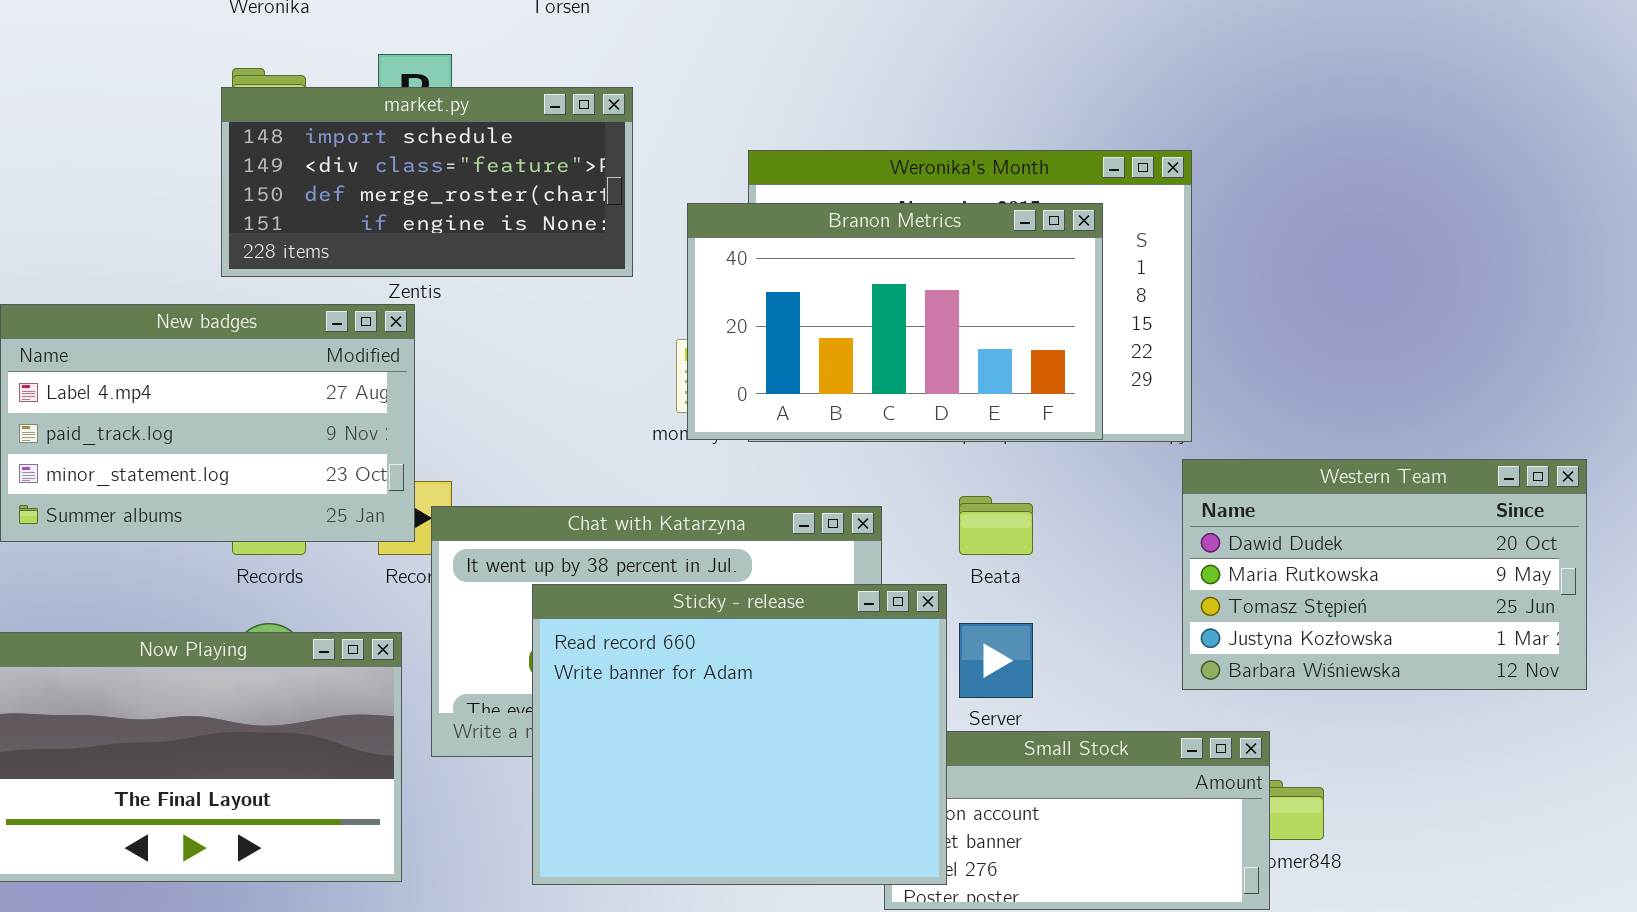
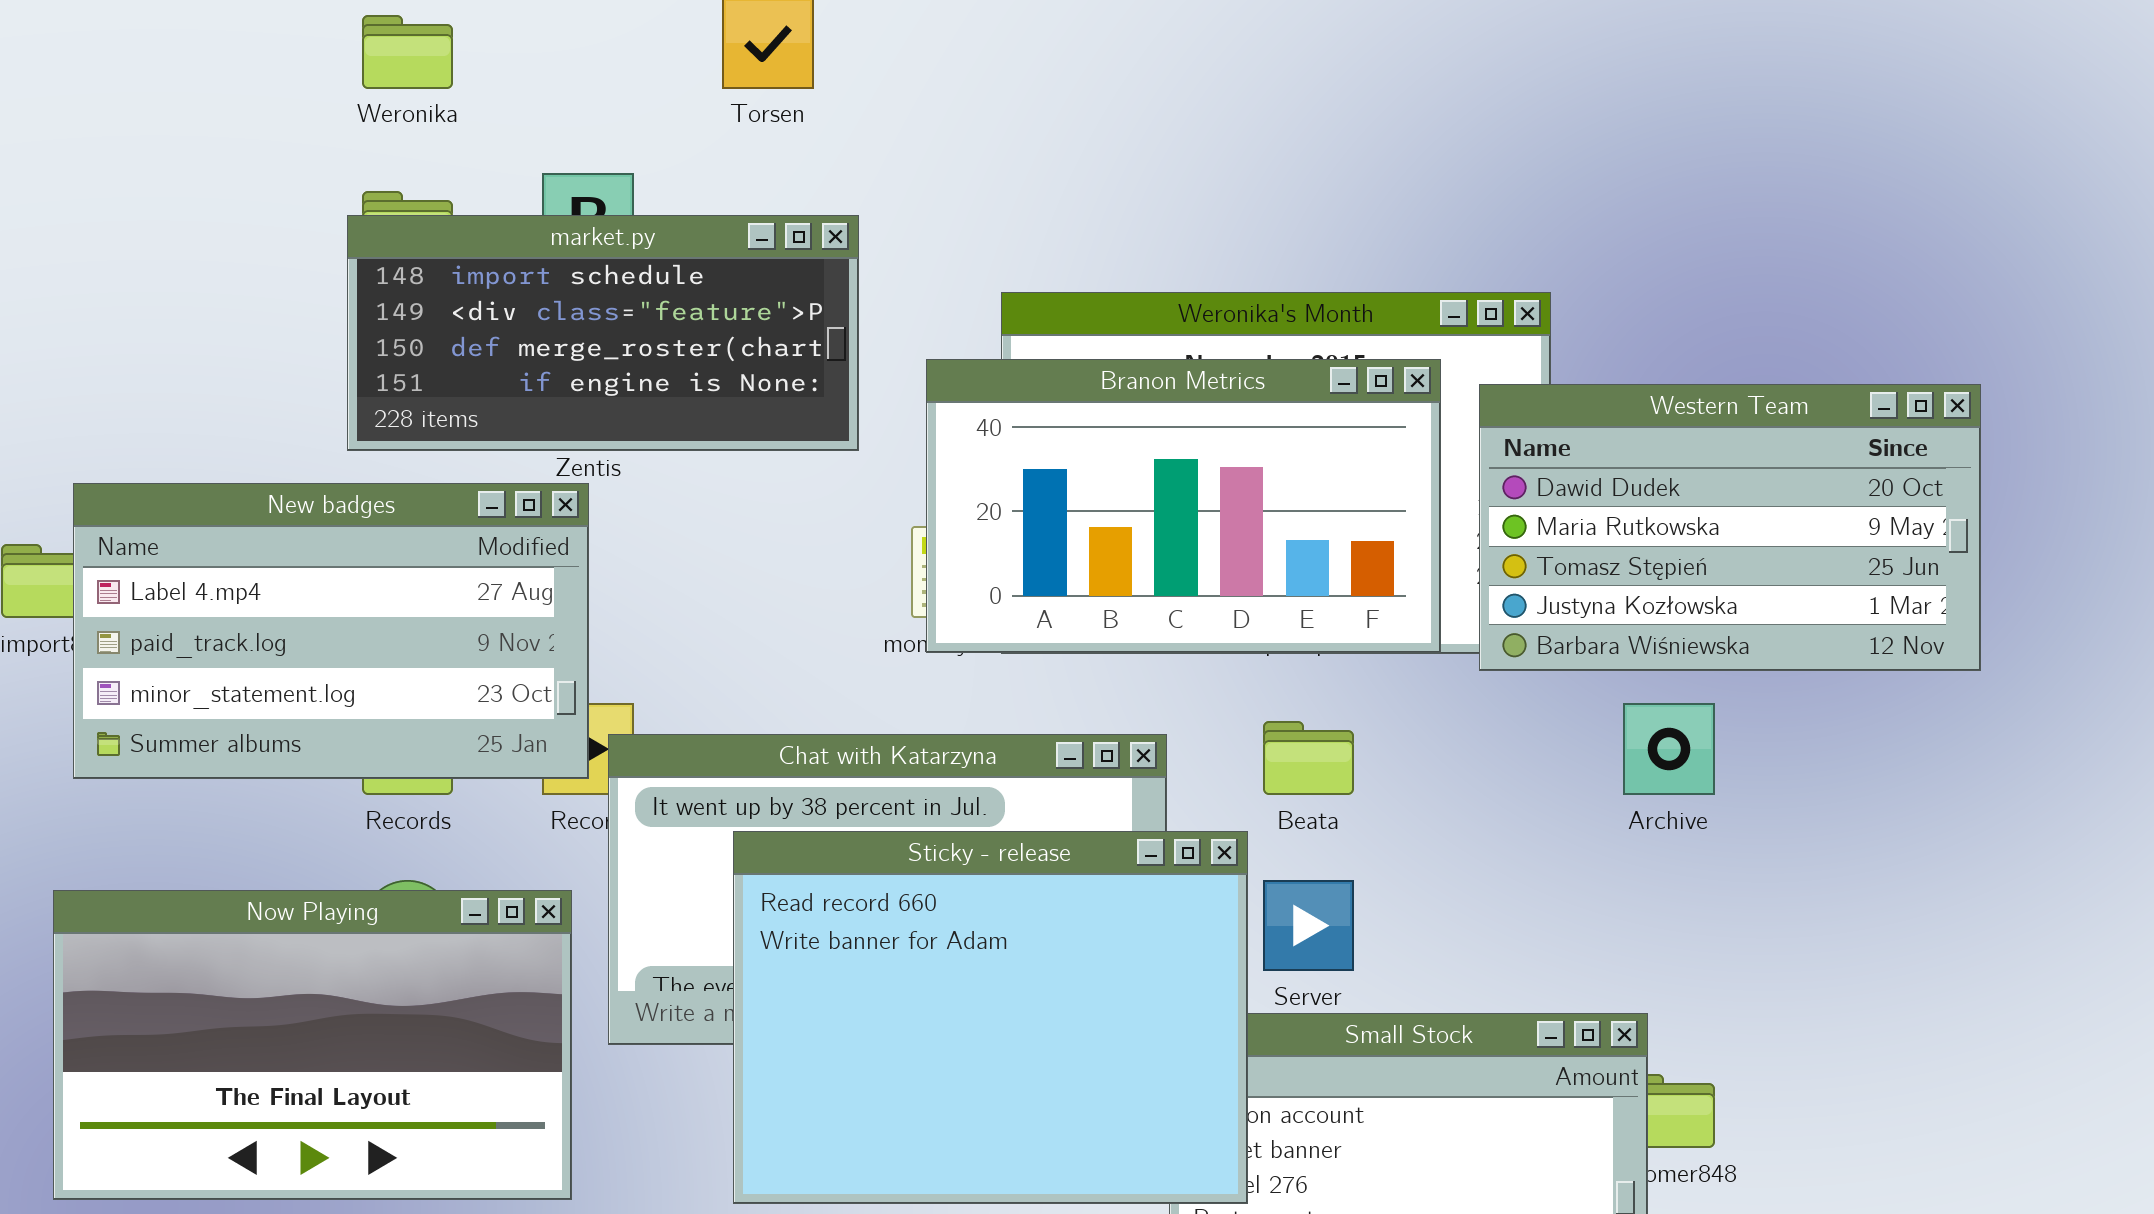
Western Team: [1182,459,1587,690] -> [1479,384,1981,671], moved

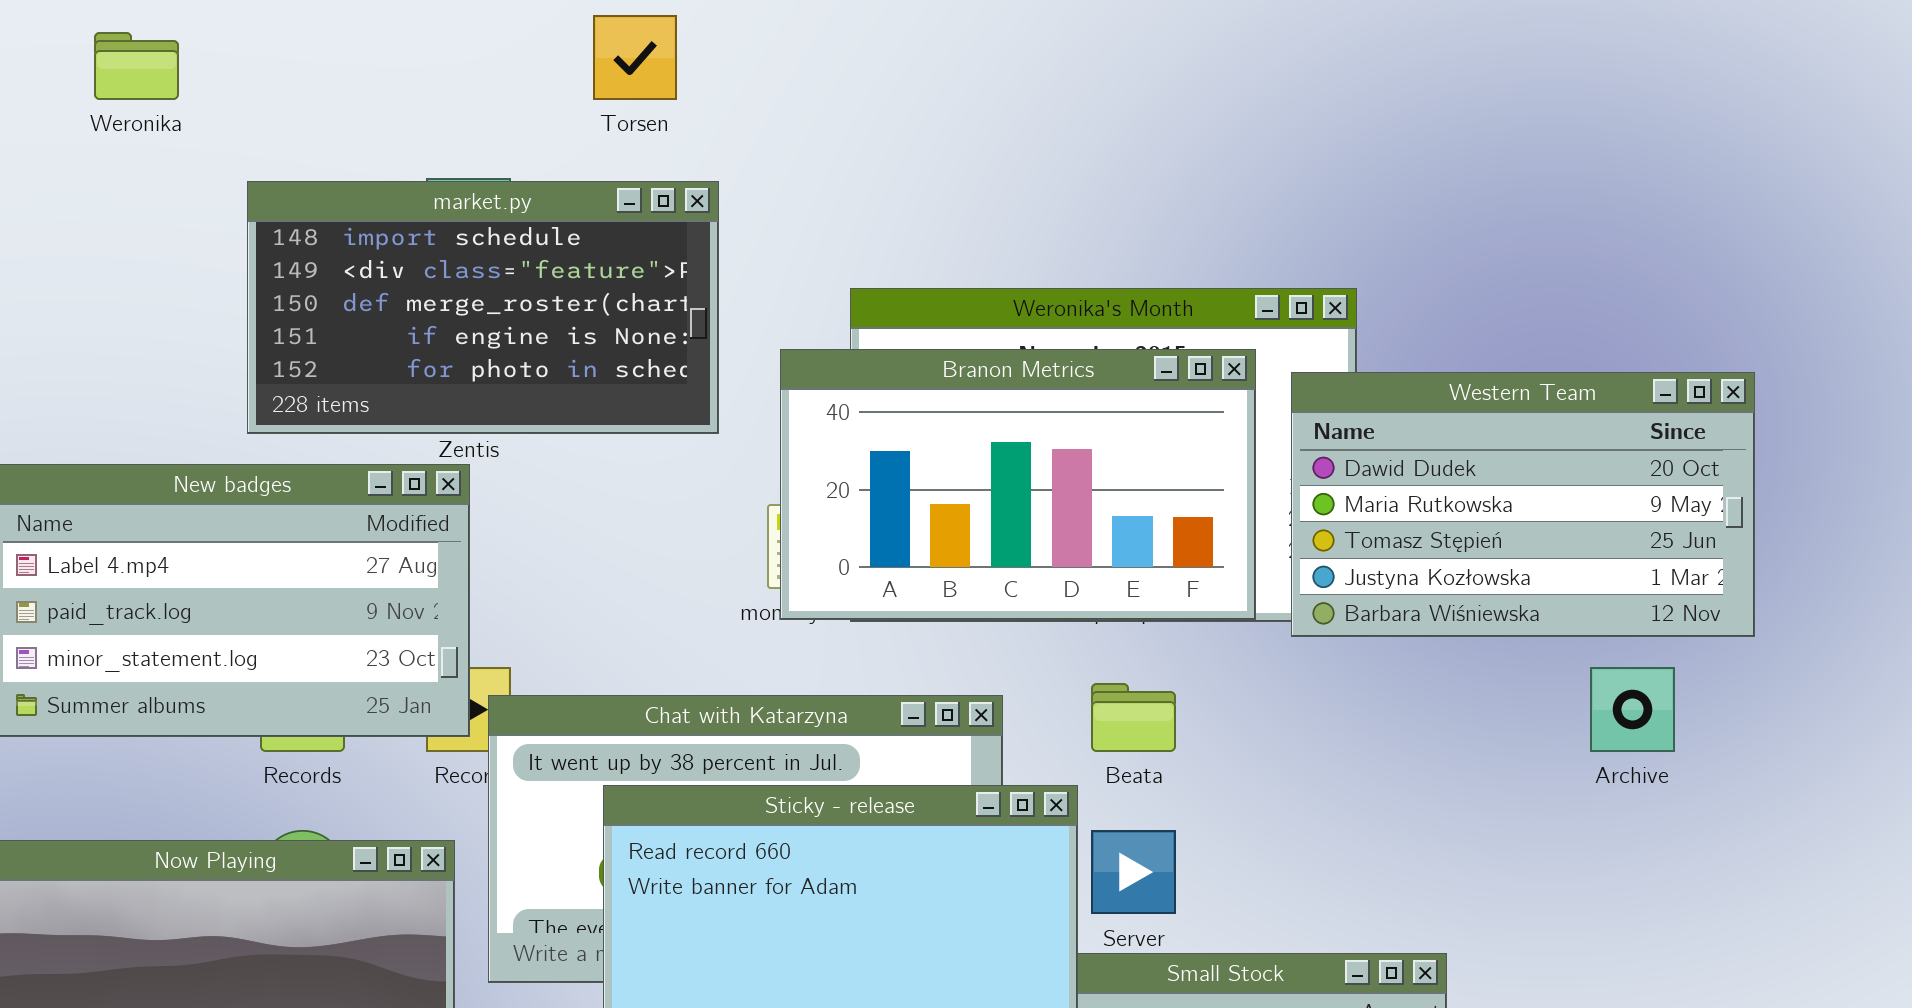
Weronika: [362,15,453,89] -> [94,32,179,100], moved
market.py: [347,215,859,451] -> [247,181,719,434], resized
Archive: [1623,703,1715,795] -> [1590,667,1675,752], moved

